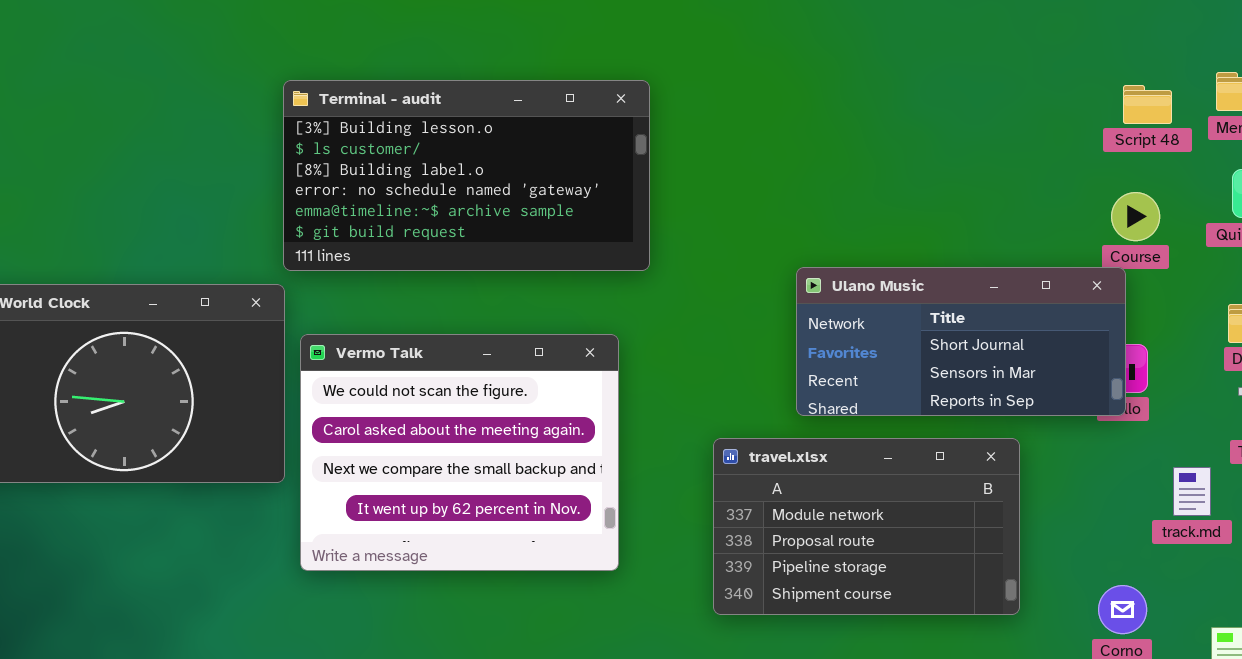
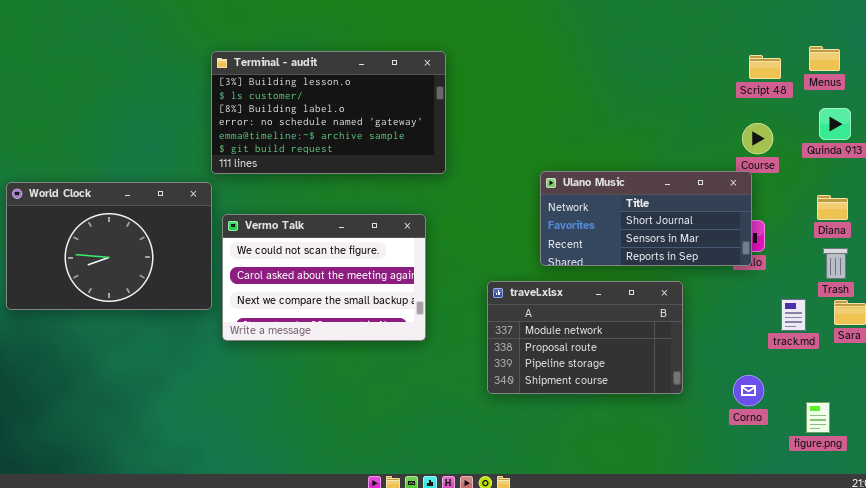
Vermo Talk: [300,334,619,571] -> [222,214,426,341], resized

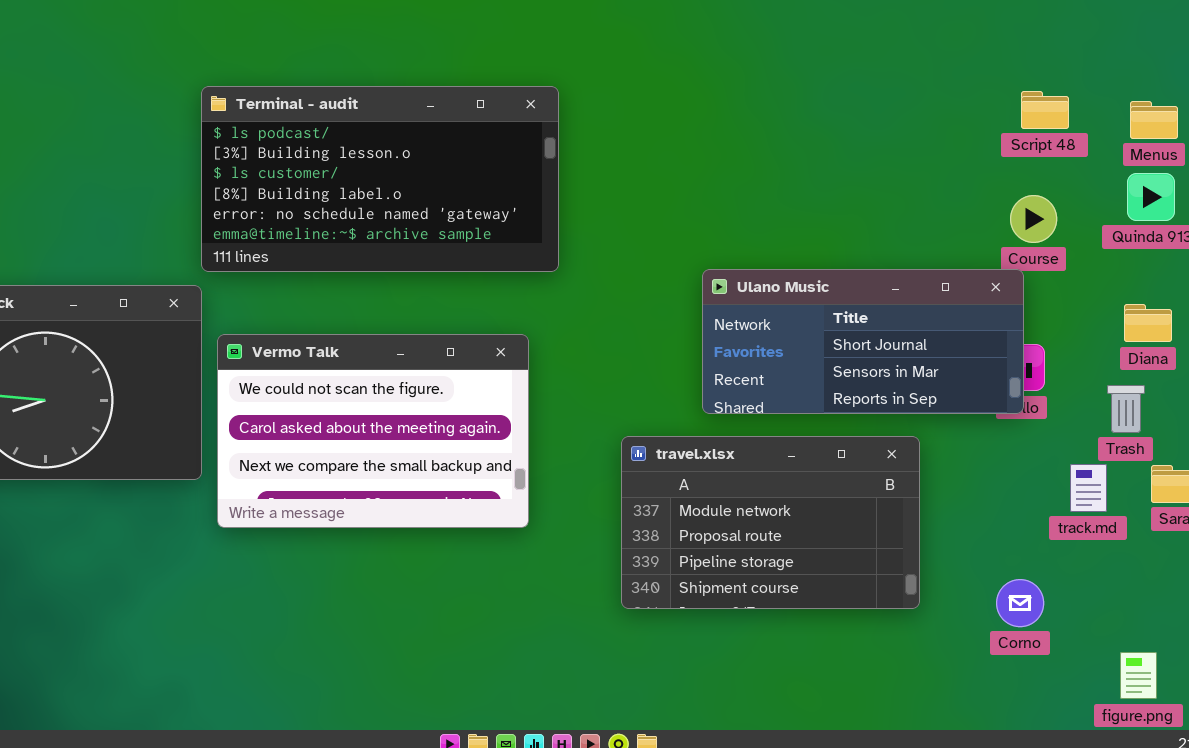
Menus: [809,46,840,71] -> [1130,101,1178,139], moved
Terminal - audit: [211,51,446,174] -> [201,86,559,272], scrolled up 1 row
Trash: [823,248,848,279] -> [1107,385,1145,433], moved
figure.png: [806,402,830,433] -> [1120,652,1157,699], moved

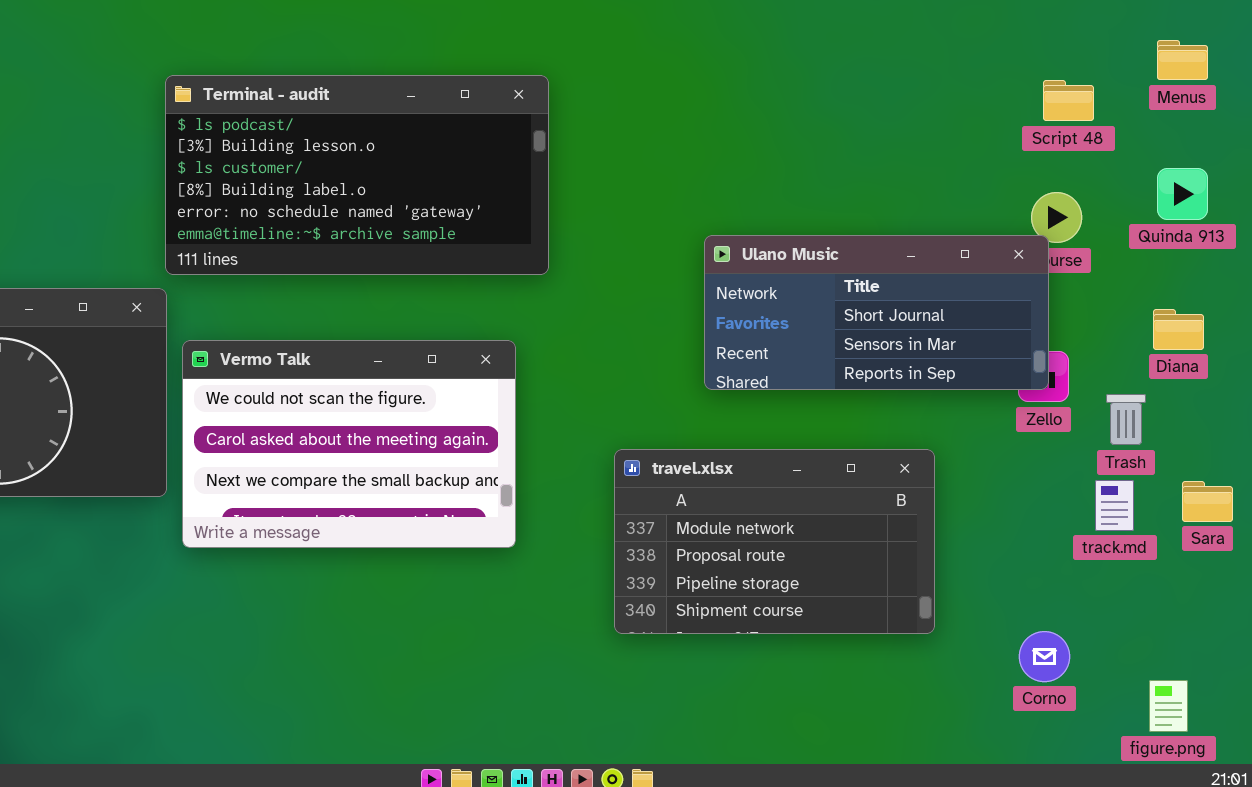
Menus: [1130,101,1178,139] -> [1157,40,1208,80], moved
Ulano Music: [702,269,1024,414] -> [704,235,1049,390], moved
Trash: [1107,385,1145,433] -> [1106,394,1146,445], moved
Corno: [996,579,1044,627] -> [1019,631,1070,682], moved

